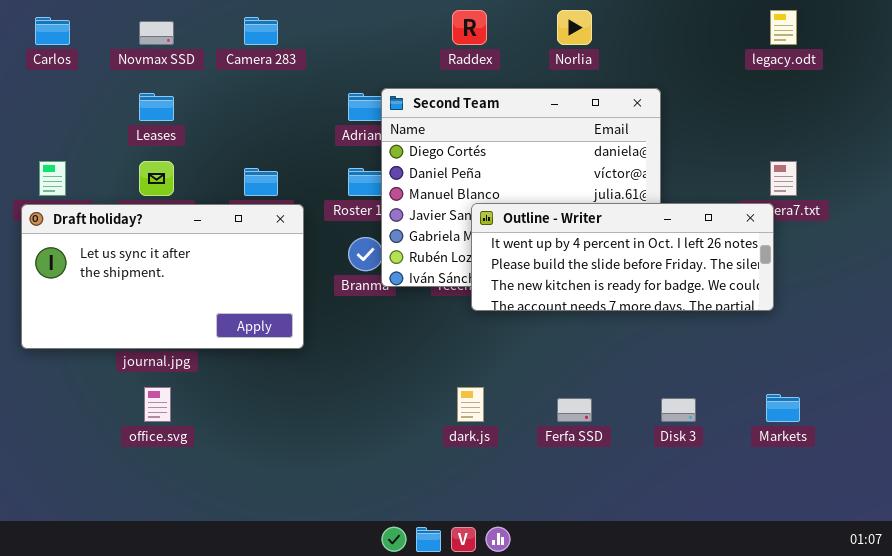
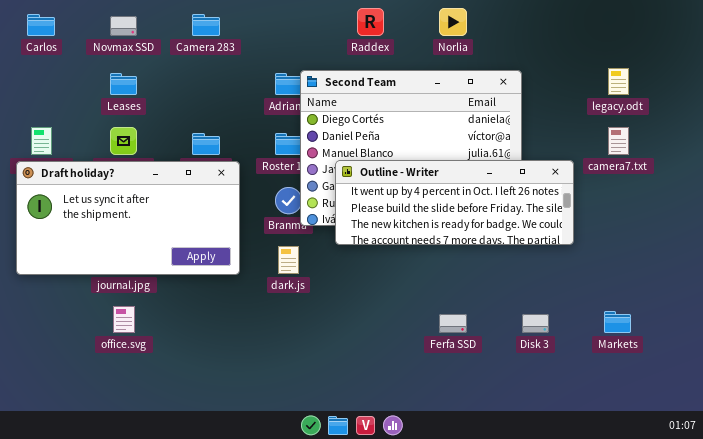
legacy.odt: [770,10,797,45] -> [608,68,629,95], moved
Outline - Writer: [471,203,774,311] -> [335,160,574,245], moved
dark.js: [457,387,484,422] -> [278,246,299,274], moved

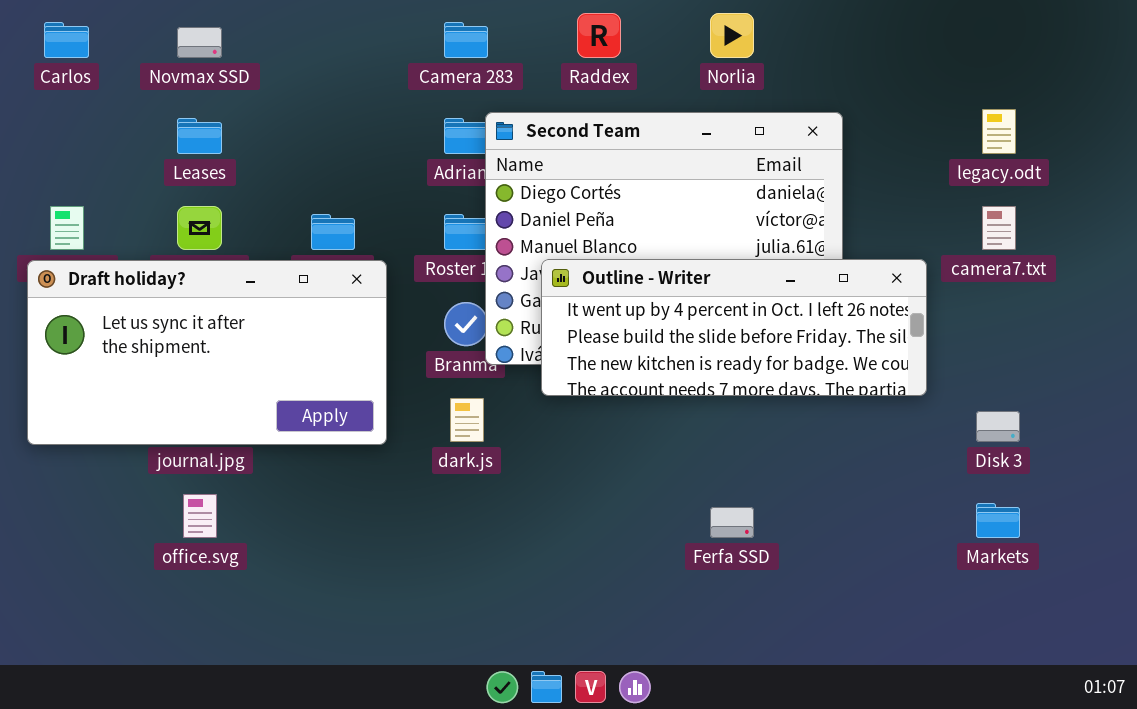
Camera 283: [192,14,220,36] -> [444,22,488,58], moved
Disk 3: [522,314,549,333] -> [976,411,1020,442], moved

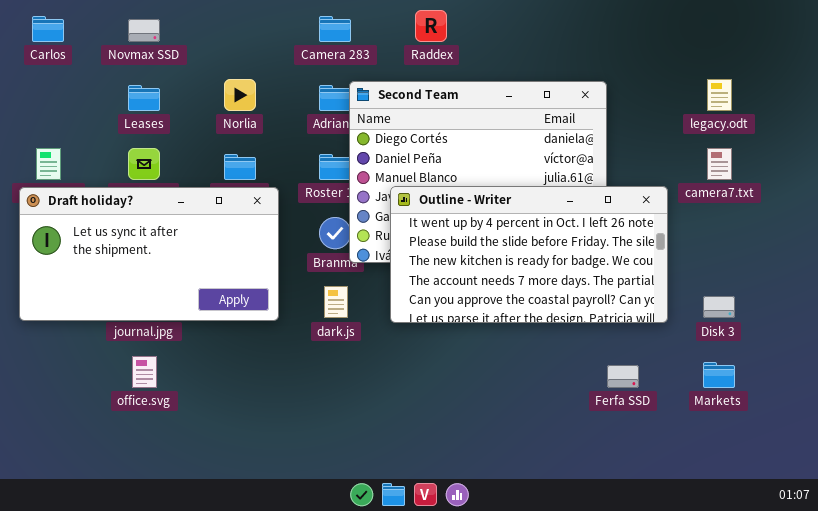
Norlia: [710,13,754,58] -> [224,79,256,111], moved
Outline - Writer: [541,259,927,396] -> [390,186,668,323], resized
Ferfa SSD: [710,507,754,538] -> [607,365,639,388], moved

